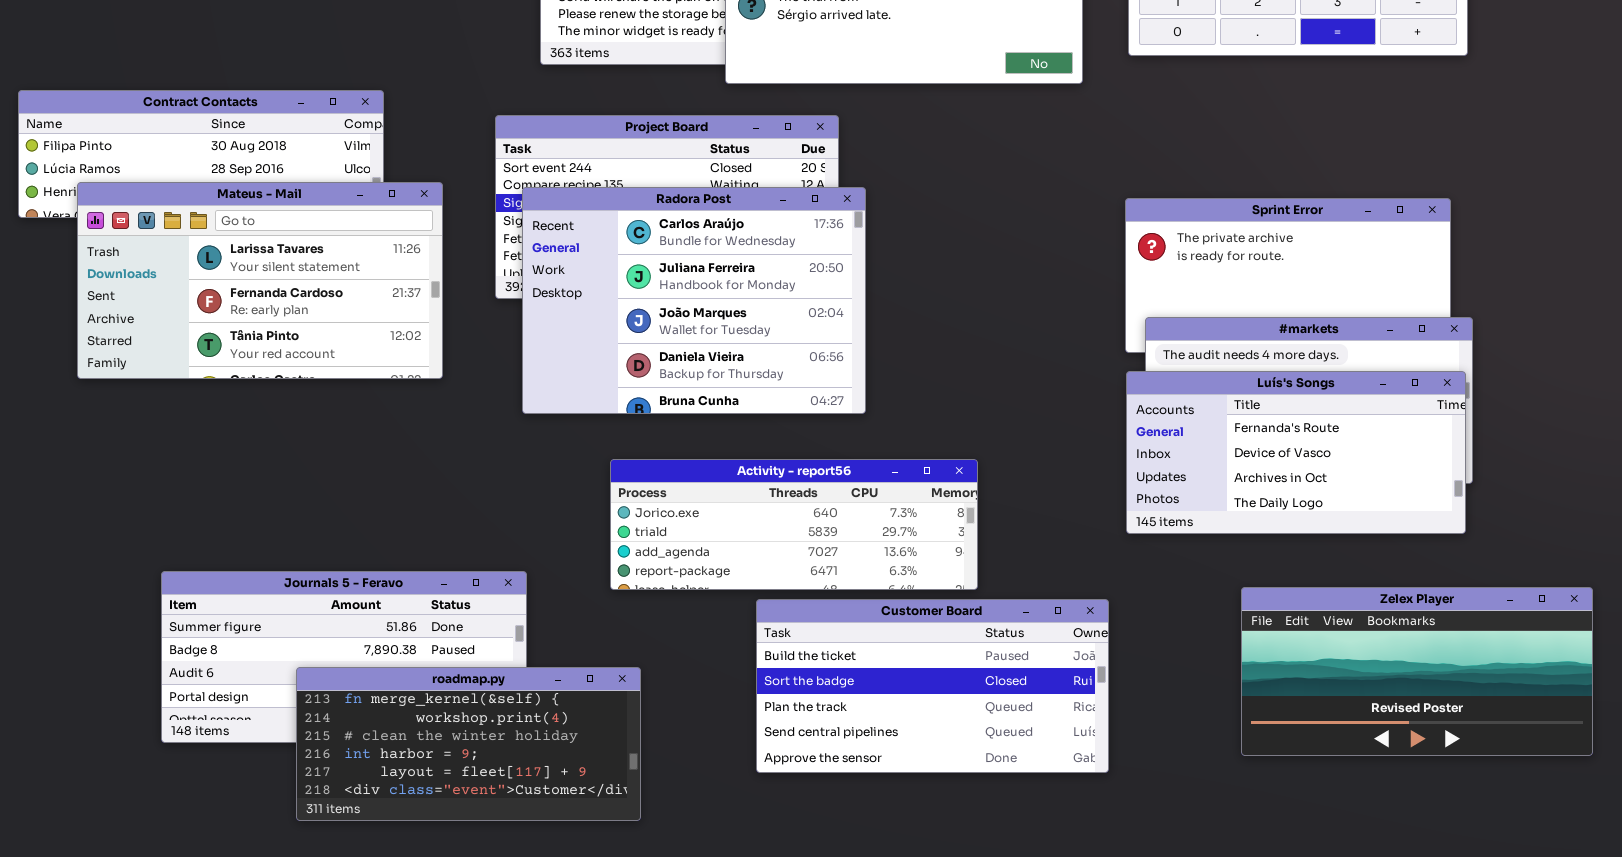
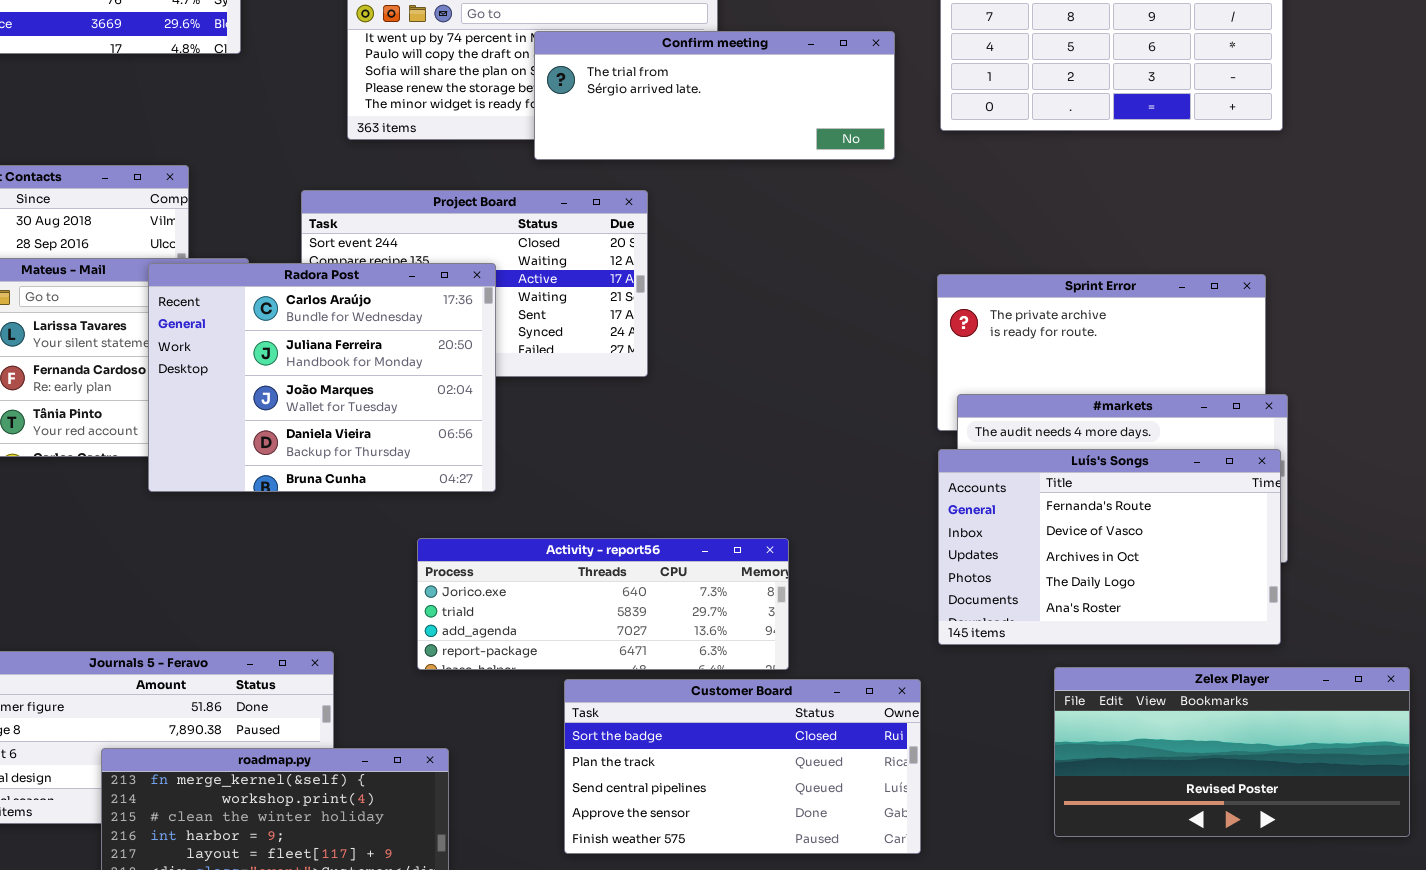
Radora Post: [522,187,866,414] -> [148,263,496,492], moved
Luís's Songs: [1126,371,1466,534] -> [938,449,1281,645], resized
Customer Board: [756,599,1109,773] -> [564,679,921,854], scrolled down 1 row

